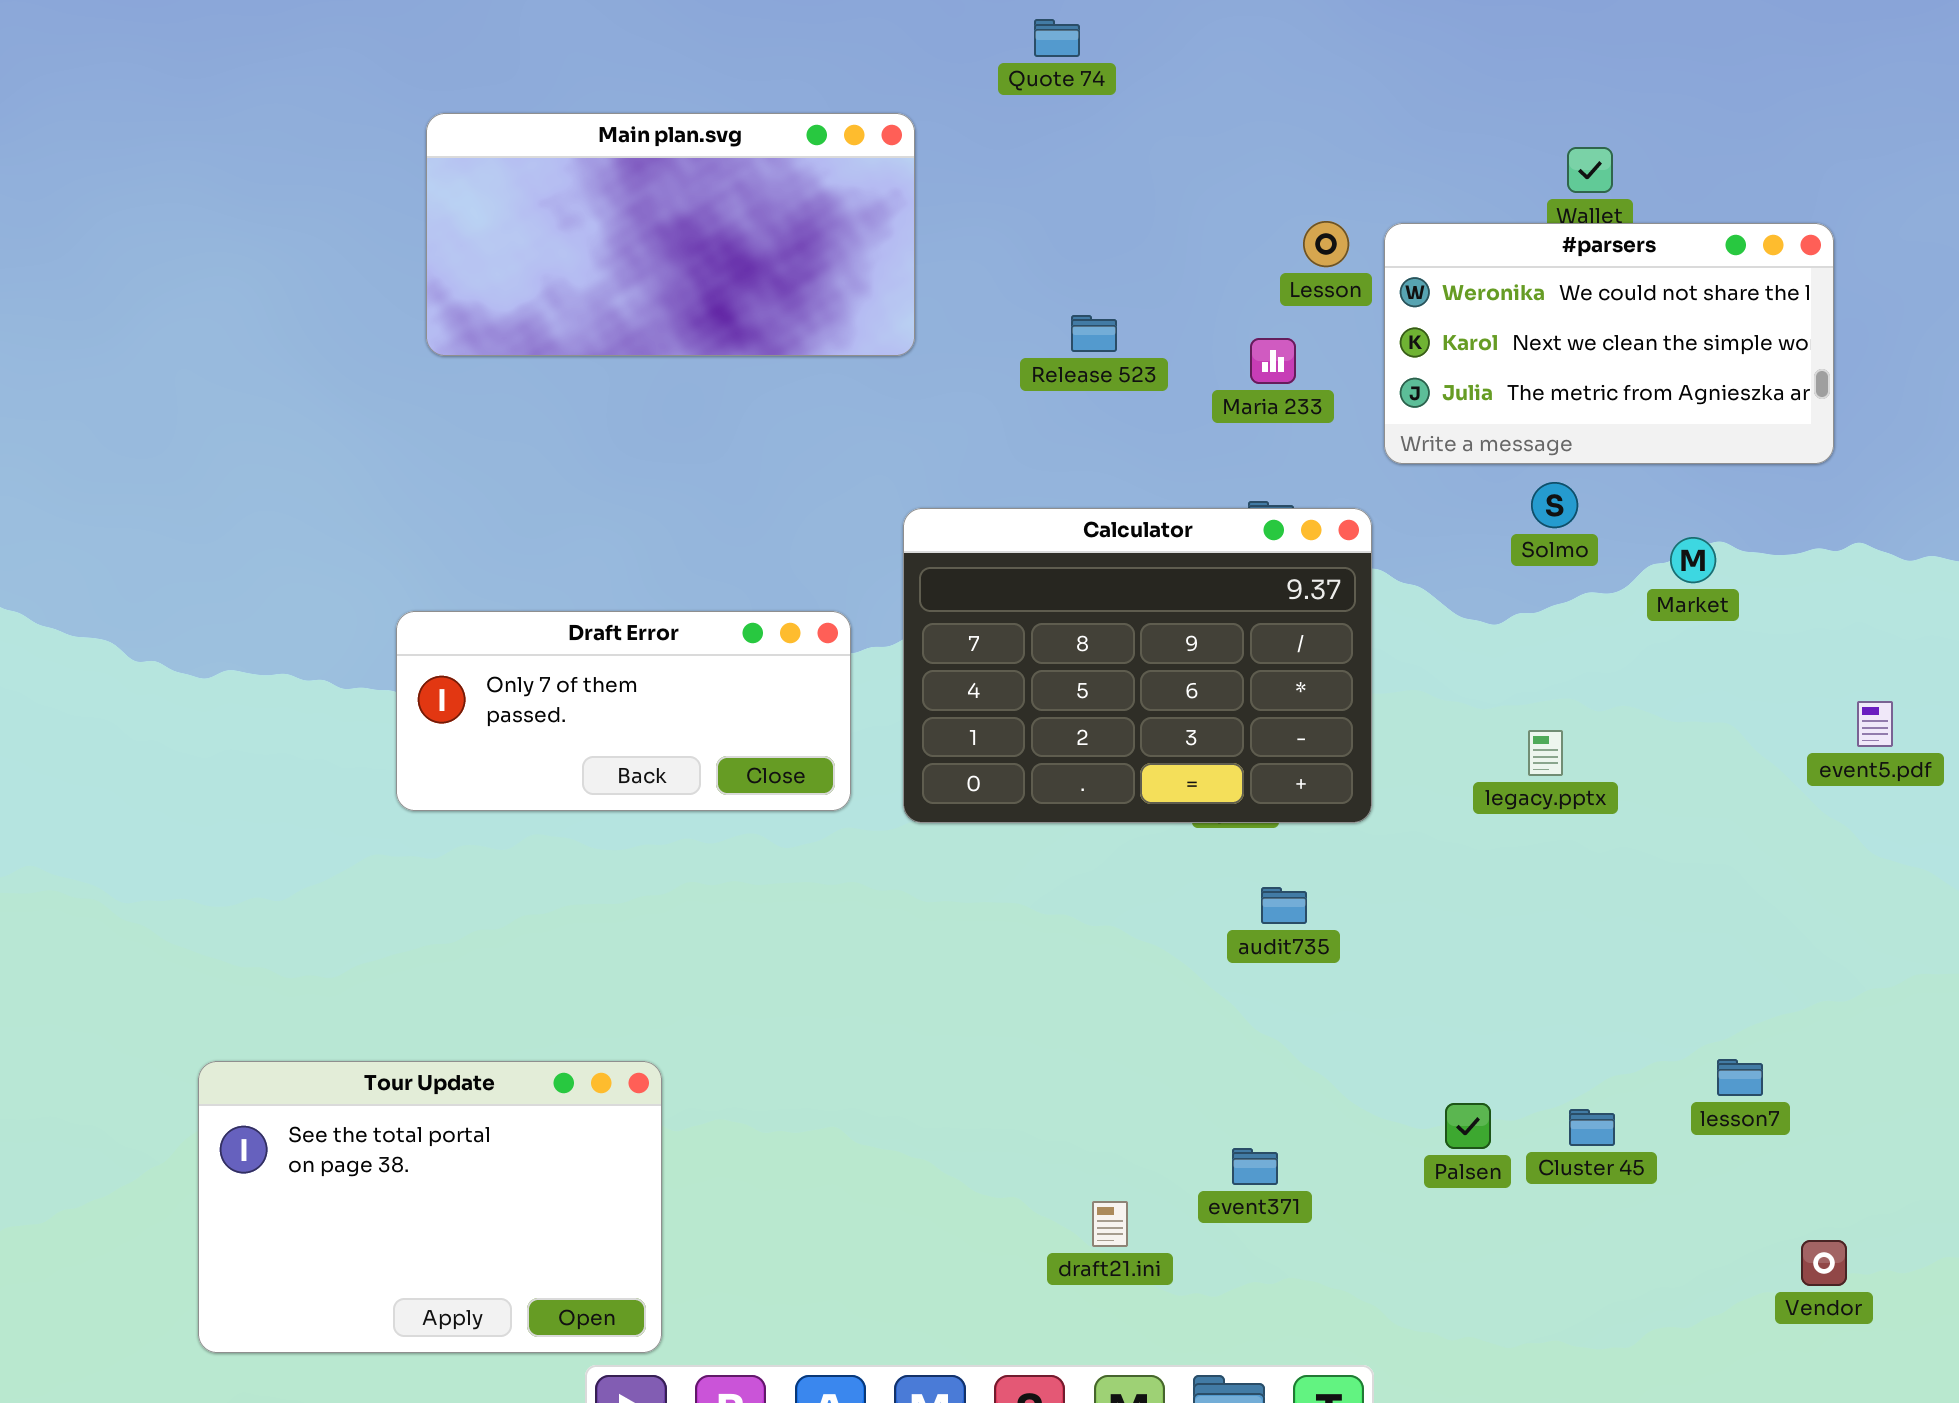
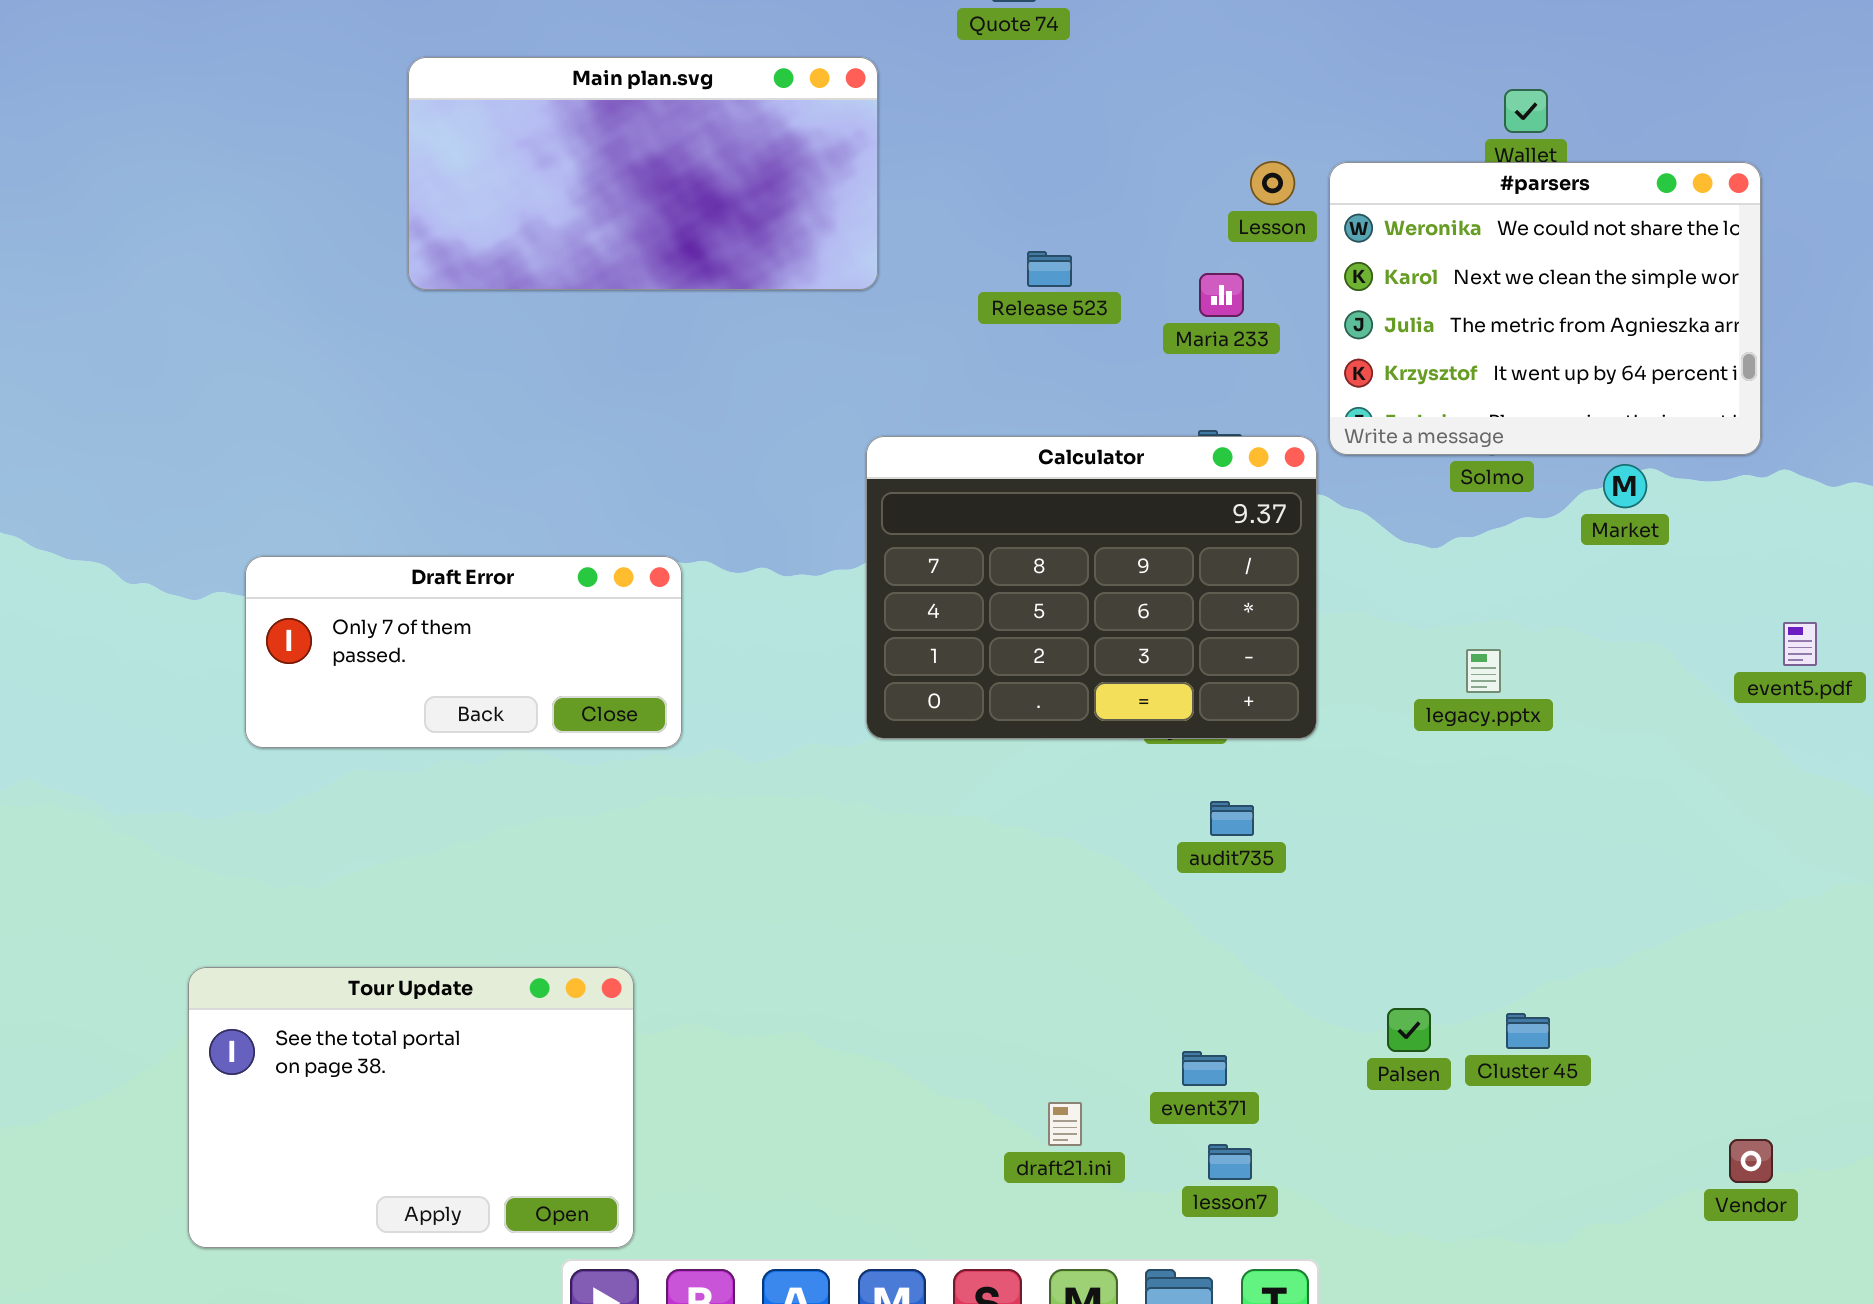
#parsers: [1384,223,1834,464] -> [1329,162,1761,455], resized
Draft Error: [396,611,851,811] -> [245,556,682,748], moved
lesson7: [1717,1059,1763,1096] -> [1208,1144,1252,1180], moved

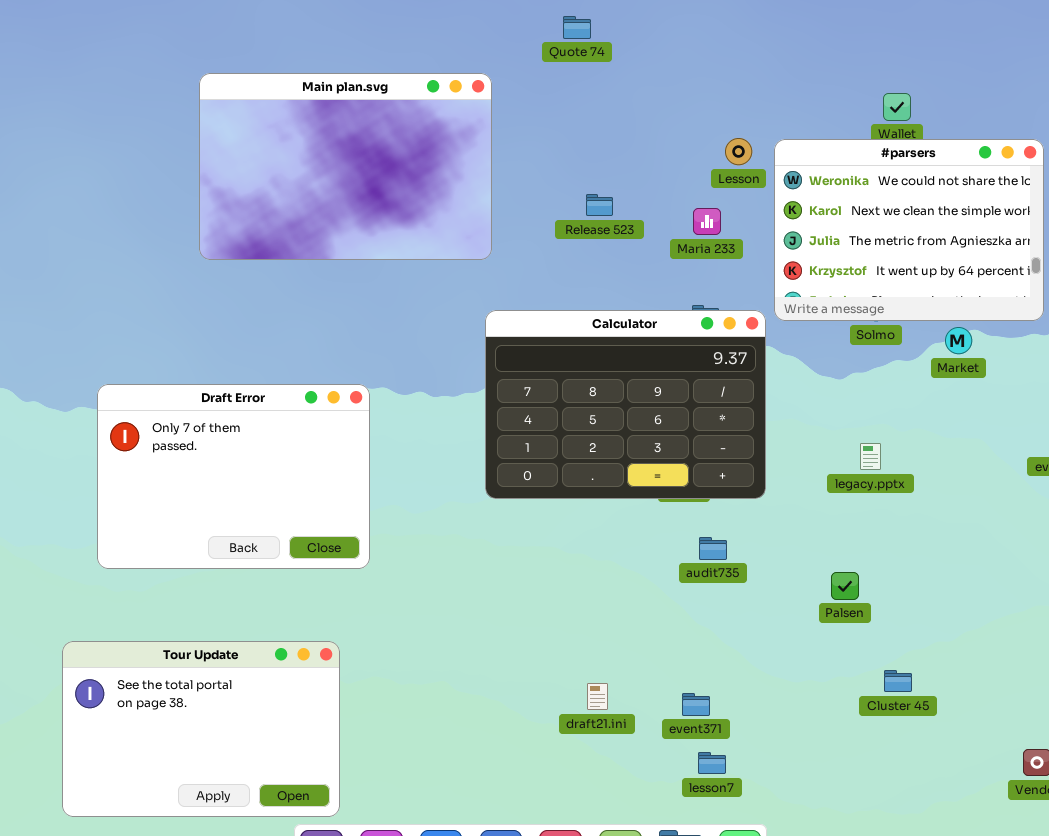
Main plan.svg: [408,57,878,290] -> [199,73,492,260], resized
Draft Error: [245,556,682,748] -> [97,384,370,569], resized
Palsen: [1387,1008,1431,1052] -> [831,572,859,600], moved
draft21.ini: [1048,1102,1082,1146] -> [587,683,608,710], moved

